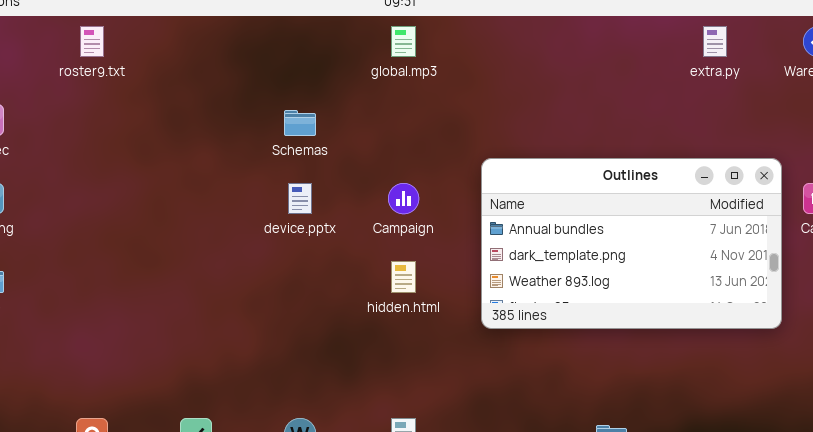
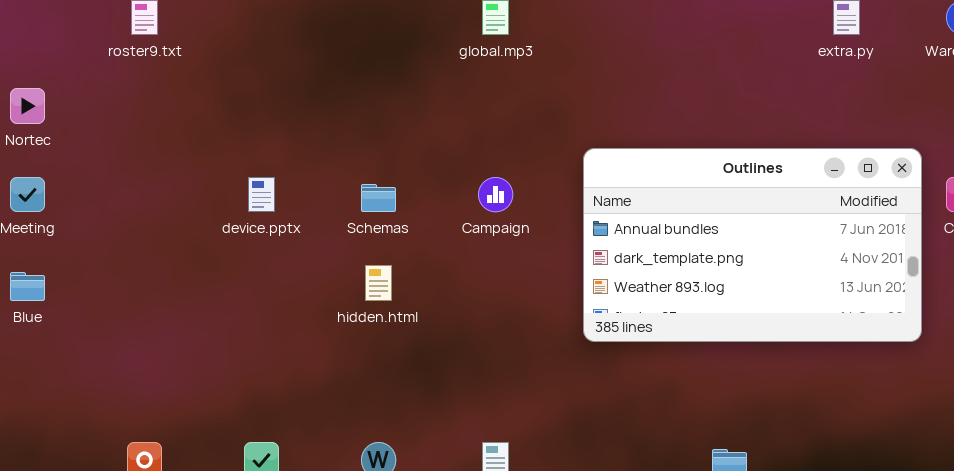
Schemas: [284,110,316,136] -> [361,184,396,212], moved
device.pptx: [288,183,312,214] -> [248,177,275,212], moved
hidden.html: [391,261,416,293] -> [365,265,392,301], moved

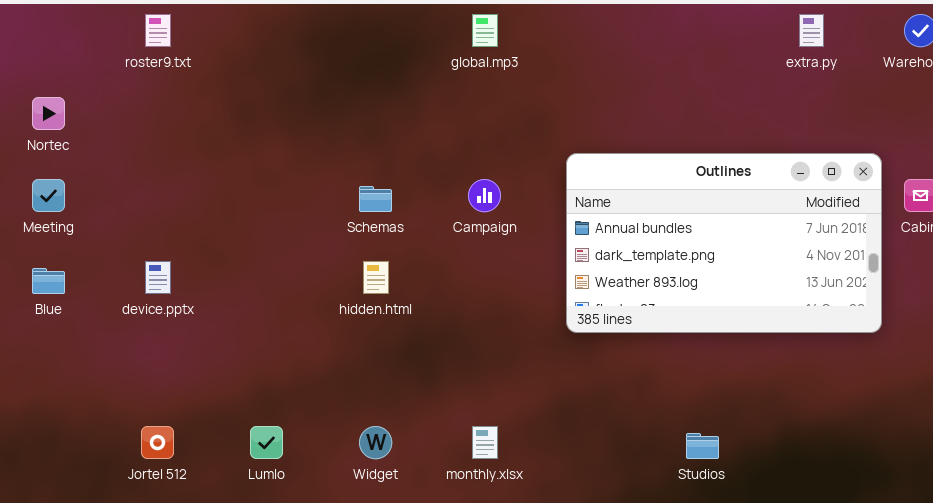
device.pptx: [248,177,275,212] -> [145,261,171,294], moved

